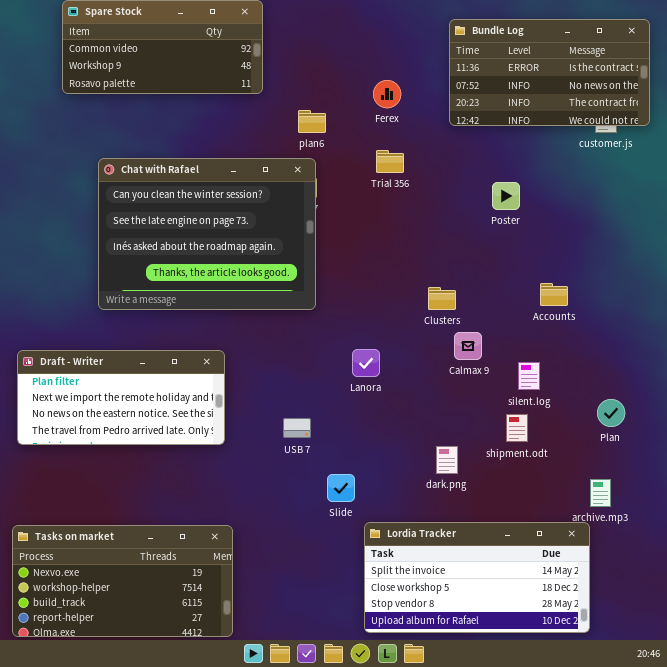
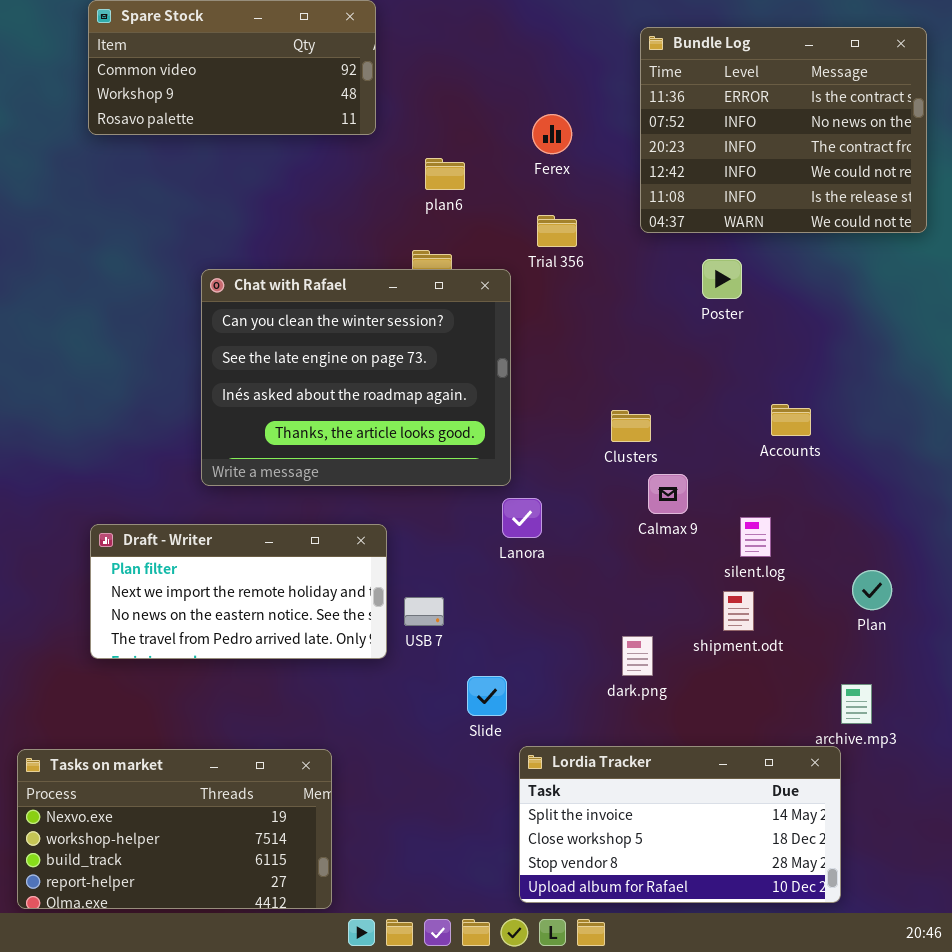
Bundle Log: [449,19,650,126] -> [640,27,927,233], resized
Chat with Rafael: [98,158,316,310] -> [201,269,511,486], moved
Draft - Writer: [17,350,225,445] -> [90,524,387,659], moved

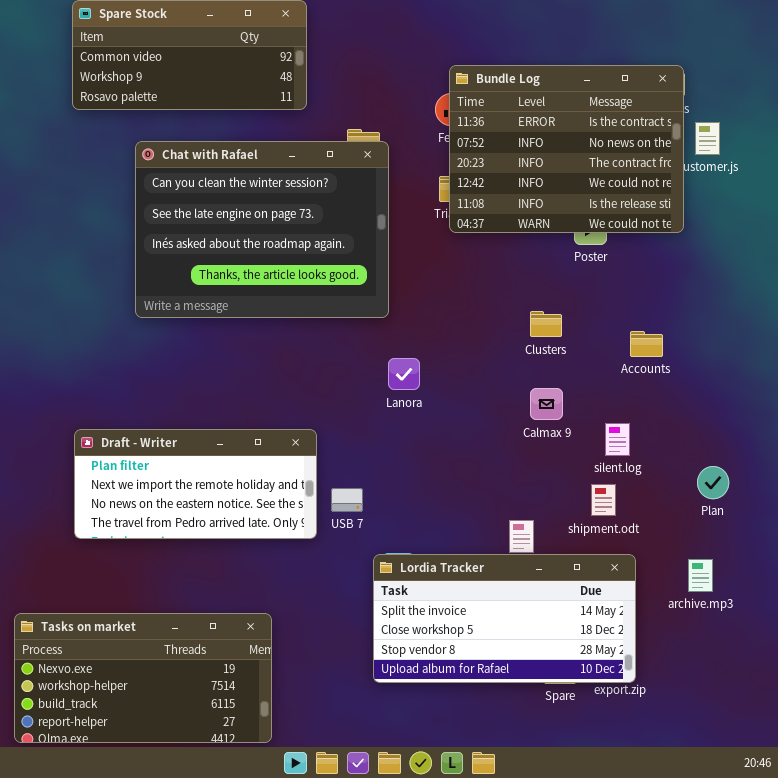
Bundle Log: [640,27,927,233] -> [449,65,684,233], moved
Chat with Rafael: [201,269,511,486] -> [135,141,389,318], moved
Clusters: [611,410,651,442] -> [530,311,562,337], moved
Lanora: [502,498,542,538] -> [388,358,420,390], moved
Lordia Tracker: [519,746,841,903] -> [373,554,636,683], moved

